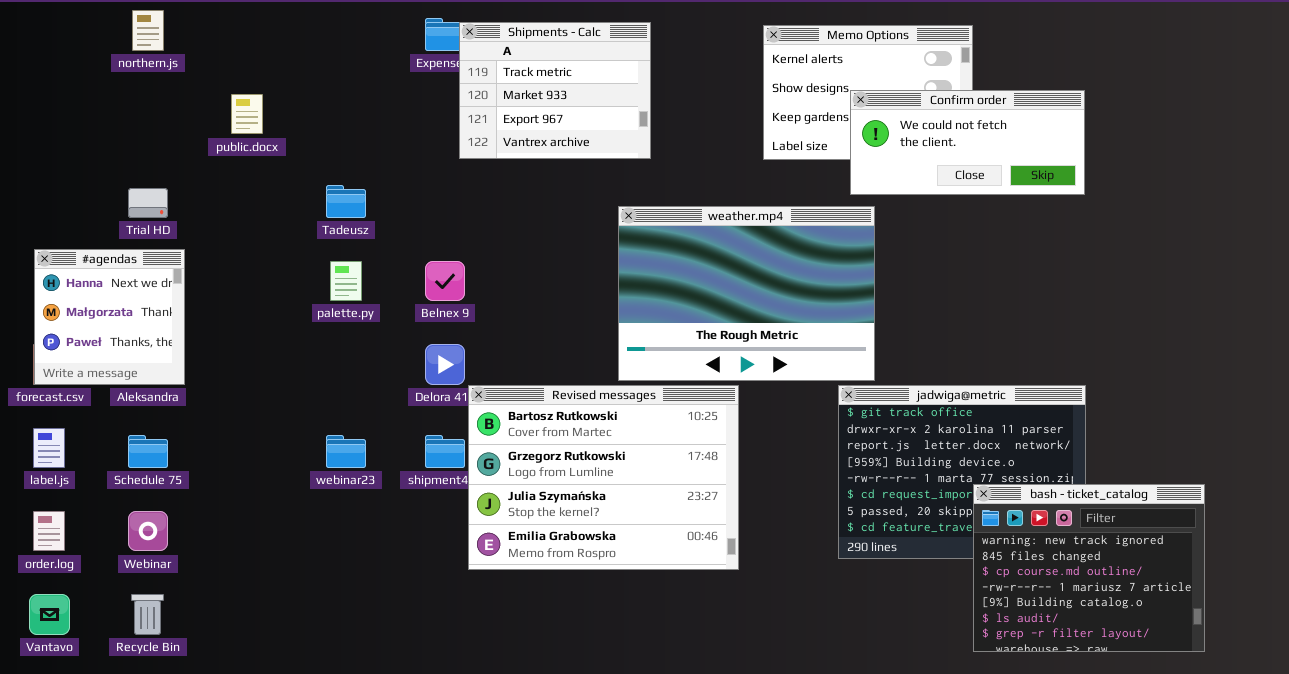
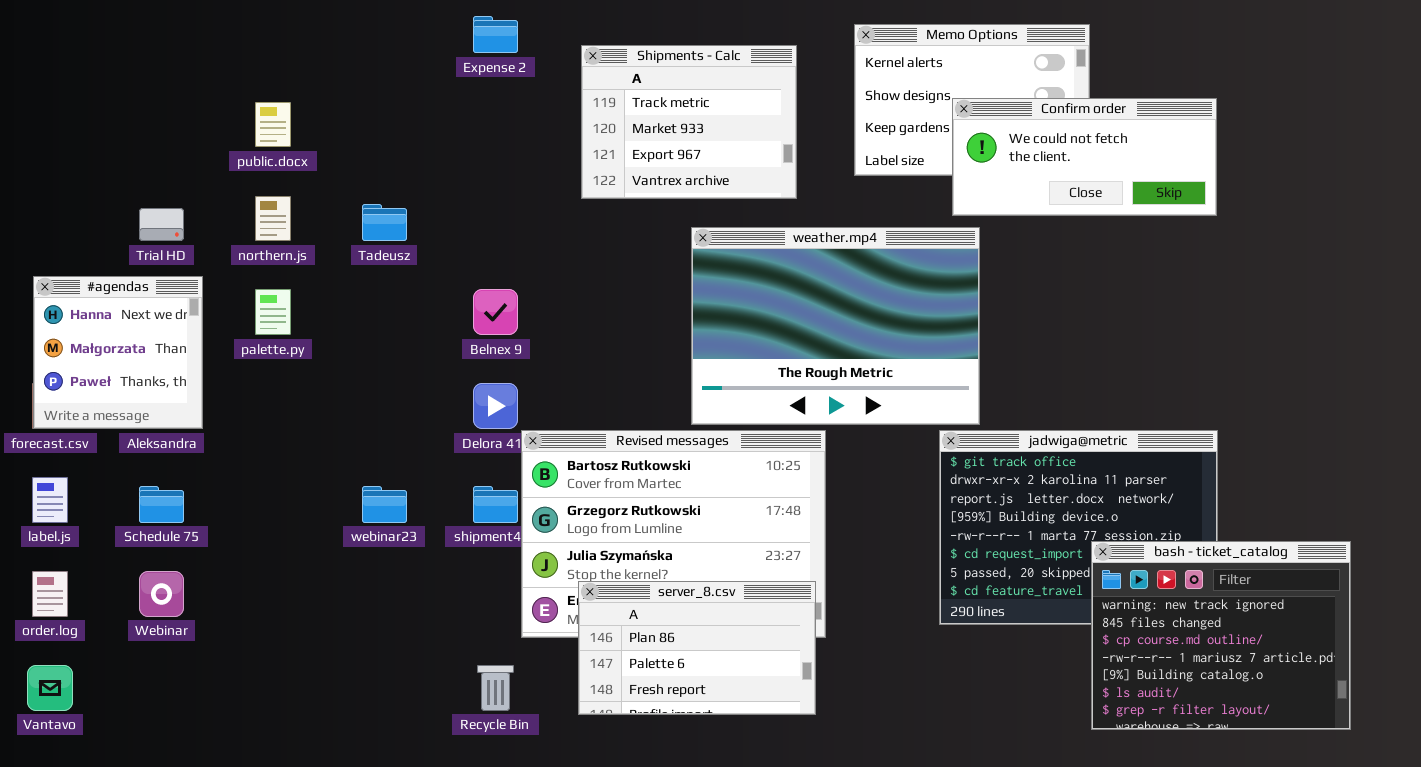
northern.js: [132,10,164,51] -> [255,196,291,241], moved
Shipments - Calc: [459,22,651,159] -> [581,45,797,199], moved
palette.py: [330,261,362,301] -> [255,289,291,335], moved
server_8.csv: none -> [578,581,816,715], opened
Recycle Bin: [131,594,164,635] -> [477,665,514,711], moved

